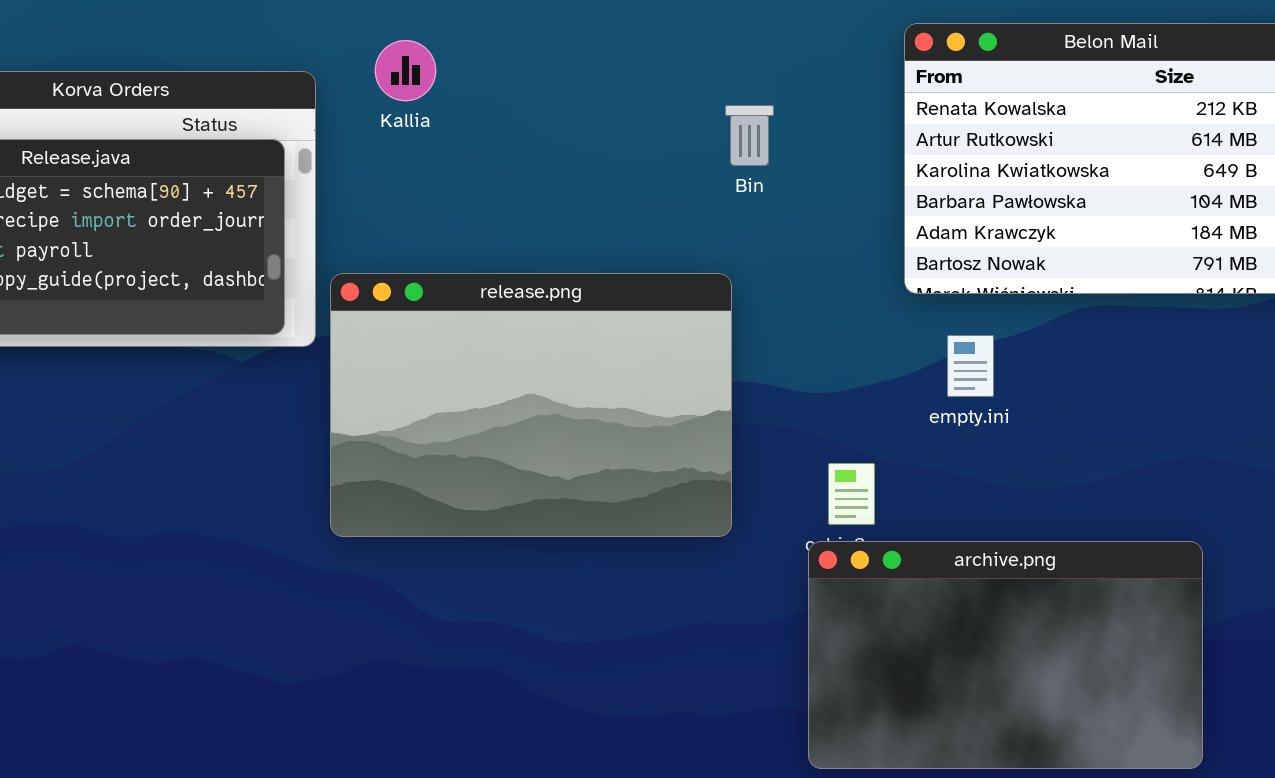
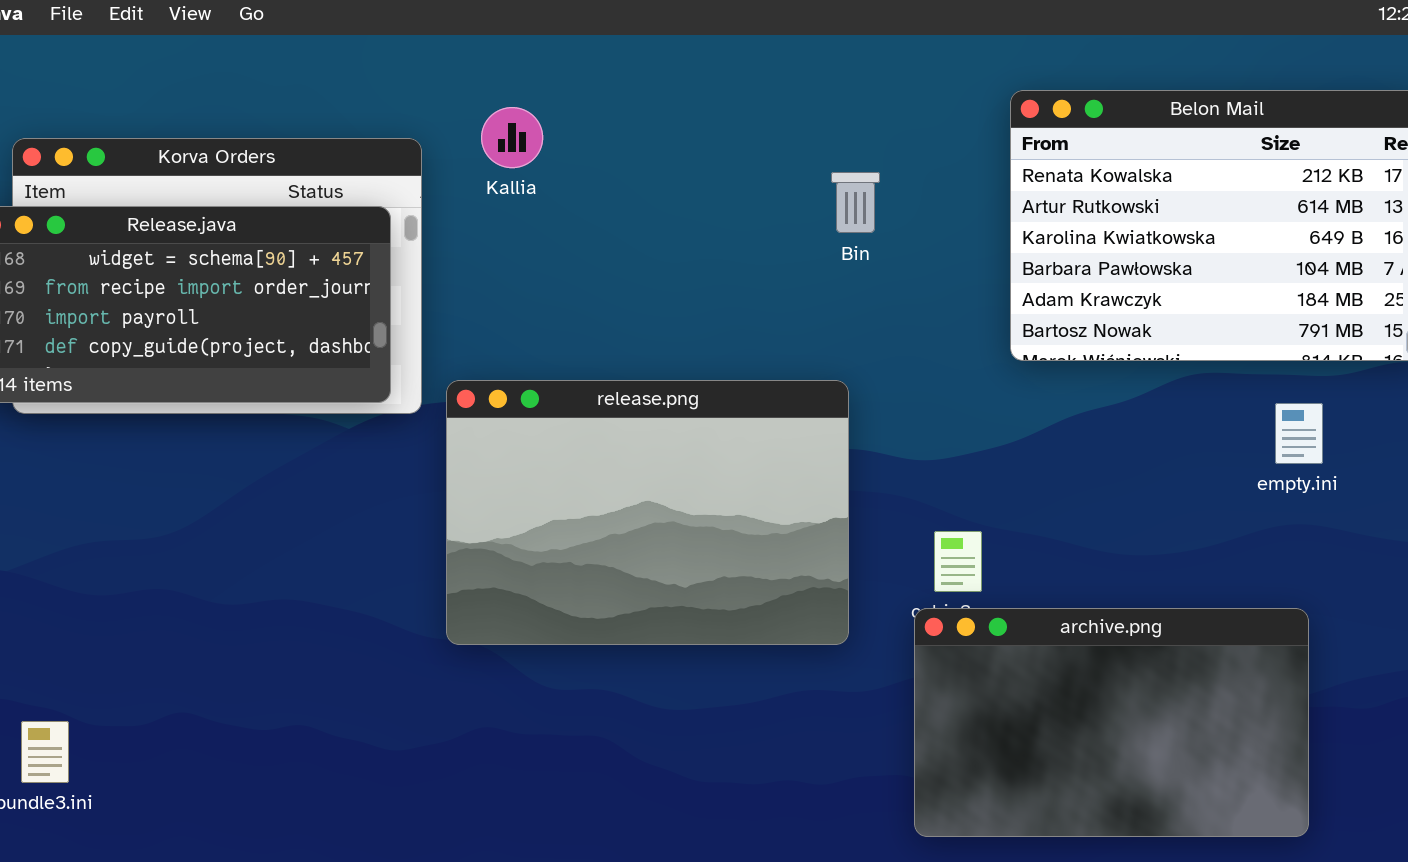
release.png: [330,273,732,537] -> [446,380,849,645], moved
empty.ini: [947,335,994,397] -> [1275,403,1323,464], moved

